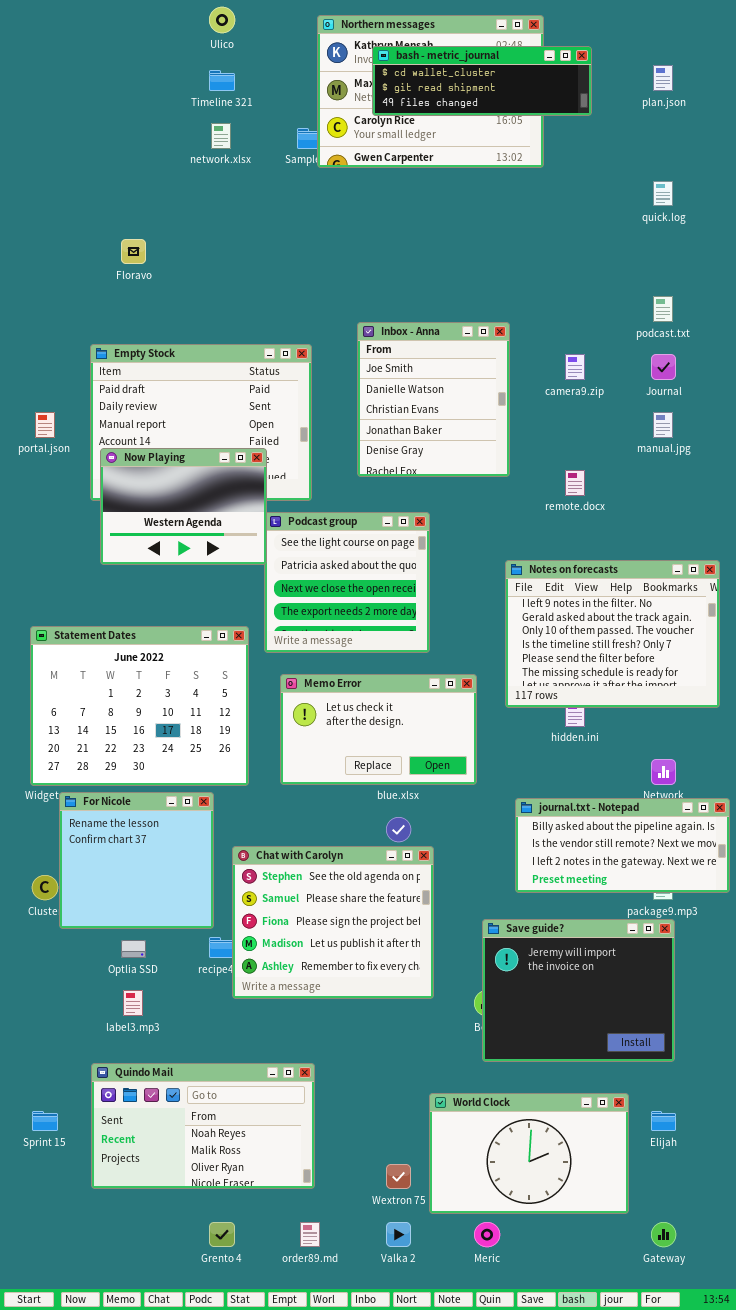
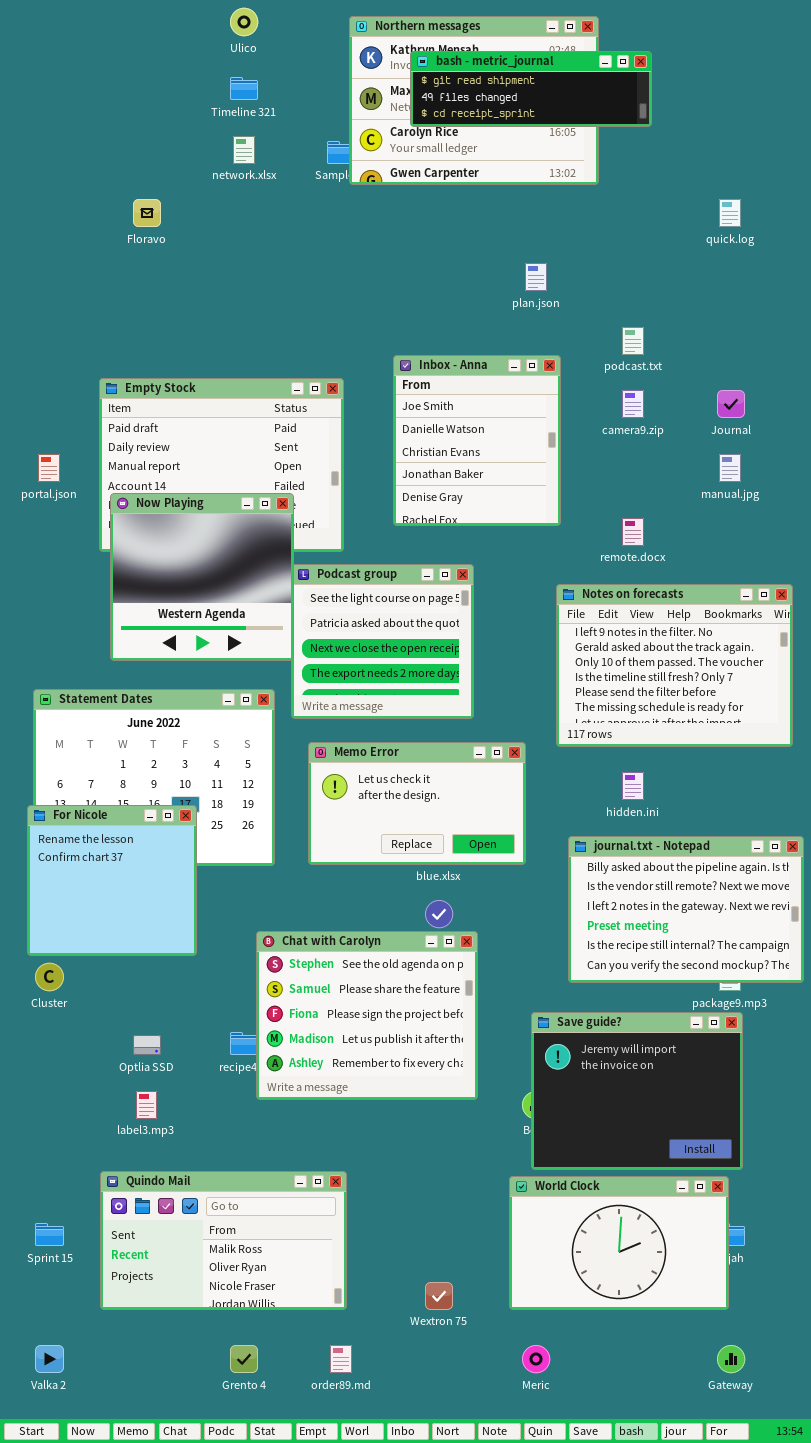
bash - metric_journal: [372,46,592,116] -> [410,51,652,127], scrolled down 1 row
plan.json: [653,65,673,91] -> [525,263,547,291], moved
Floravo: [121,239,146,264] -> [133,199,161,227], moved
podcast.txt: [653,296,673,322] -> [622,327,644,355], moved
Now Playing: [100,448,267,565] -> [110,493,294,661], resized
Notes on forecasts: [505,560,720,708] -> [556,584,793,747], moved
For Nicole: [59,792,214,929] -> [27,805,197,956], moved
journal.txt - Notepad: [515,798,730,893] -> [568,836,804,983], resized
Quindo Mail: [91,1063,315,1189] -> [100,1171,347,1310], scrolled down 1 row
World Clock: [429,1093,629,1214] -> [509,1176,729,1310], moved
Valka 2: [386,1222,411,1247] -> [35,1345,64,1373], moved

